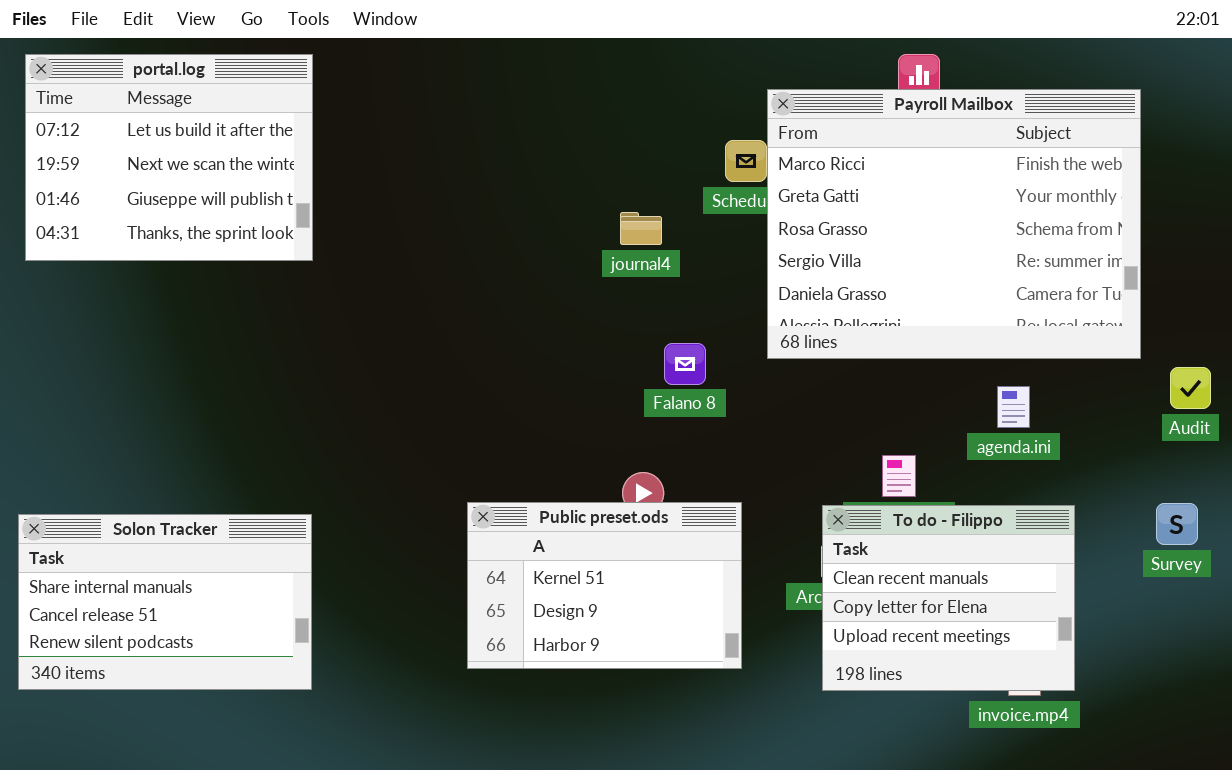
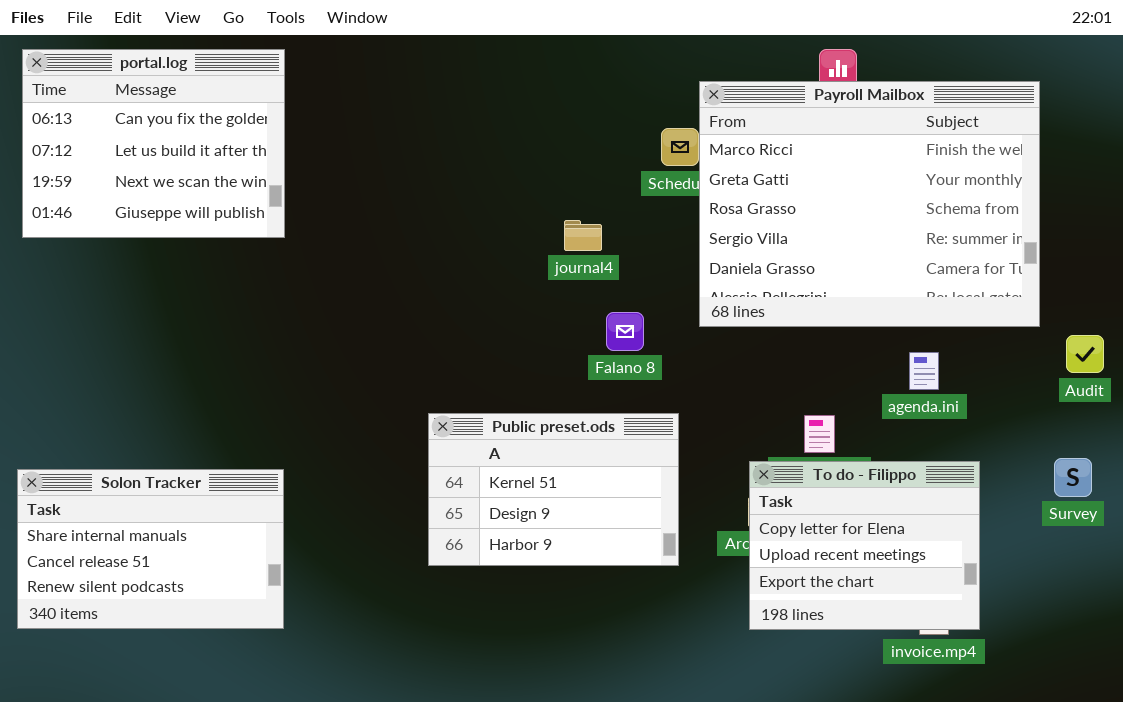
portal.log: [25,54,313,261] -> [22,49,285,238], scrolled up 1 row
journal4: [620,212,662,245] -> [564,220,602,251], moved
Public preset.ods: [467,502,742,669] -> [428,413,679,566], moved
To do - Filippo: [822,505,1075,691] -> [749,461,980,630], scrolled down 1 row

